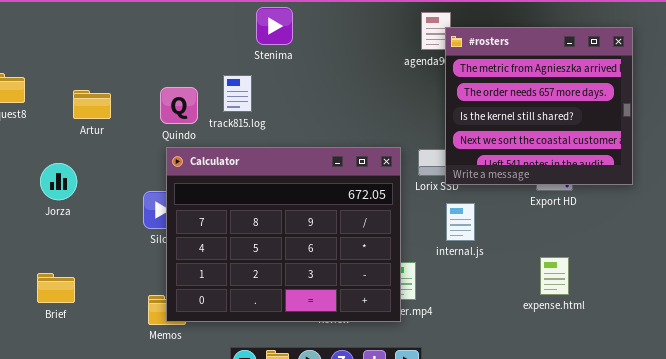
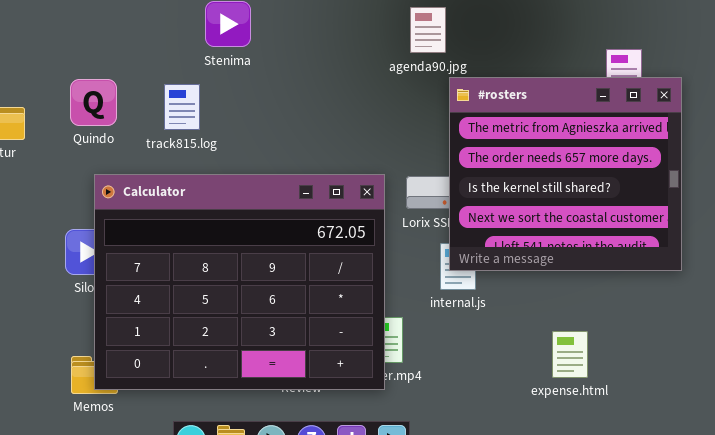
#rosters: [445,27,633,185] -> [449,77,682,271], moved
Quindo: [160,87,198,124] -> [70,79,117,126], moved
expense.html: [540,257,569,295] -> [552,331,588,378], moved

